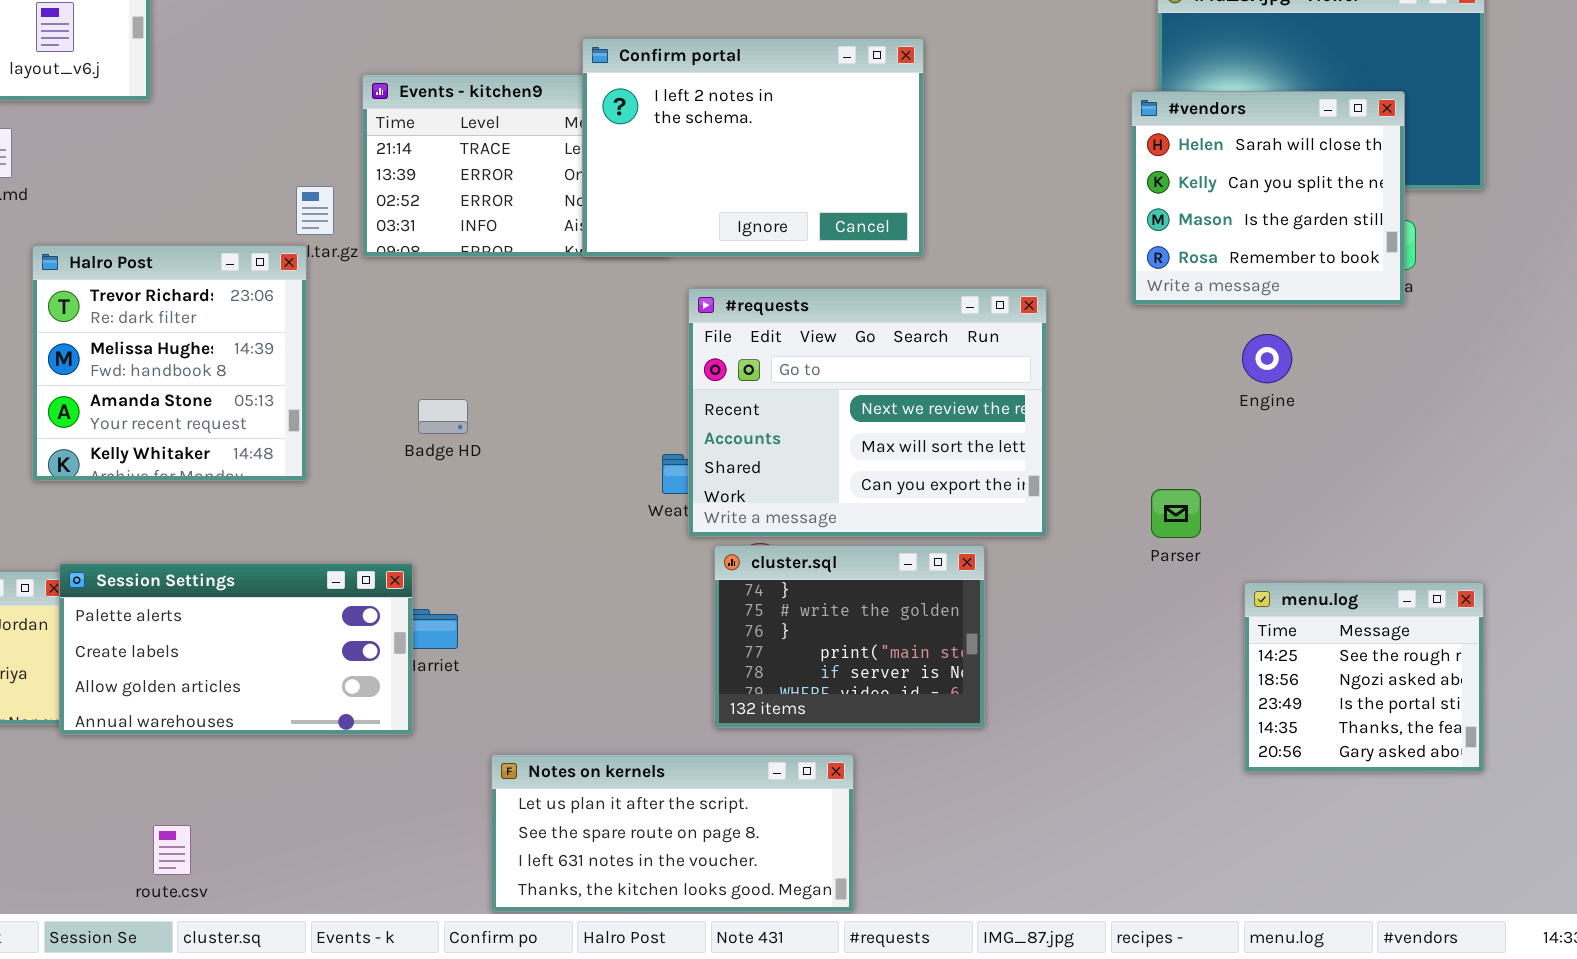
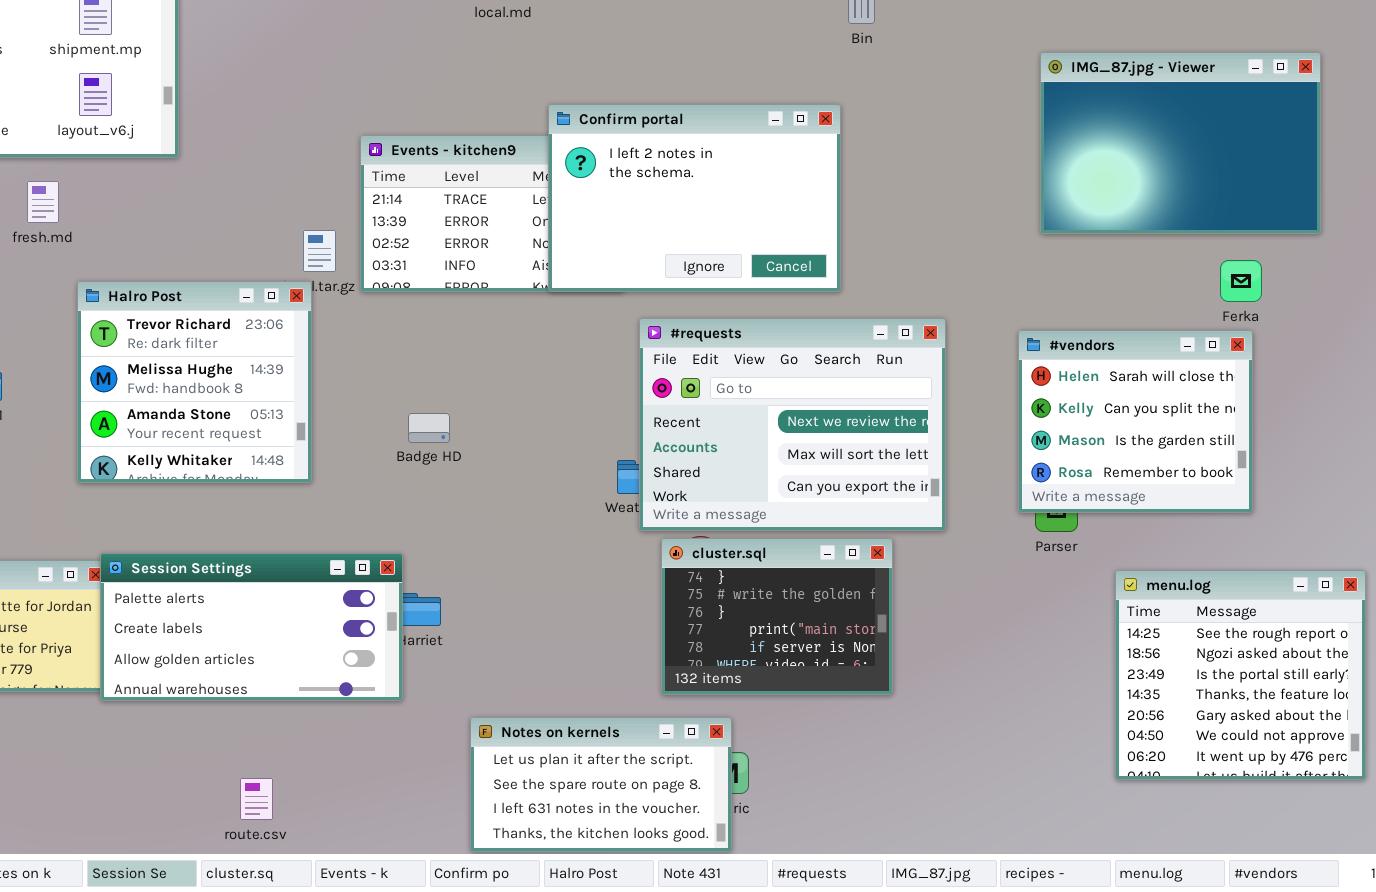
#vendors: [1131,91,1405,305] -> [1018,330,1253,513], moved
menu.log: [1244,582,1484,772] -> [1115,570,1366,780], resized
Notes on kernels: [491,754,854,912] -> [470,717,732,852], resized
route.csv: [153,825,191,875] -> [240,778,273,820], moved

